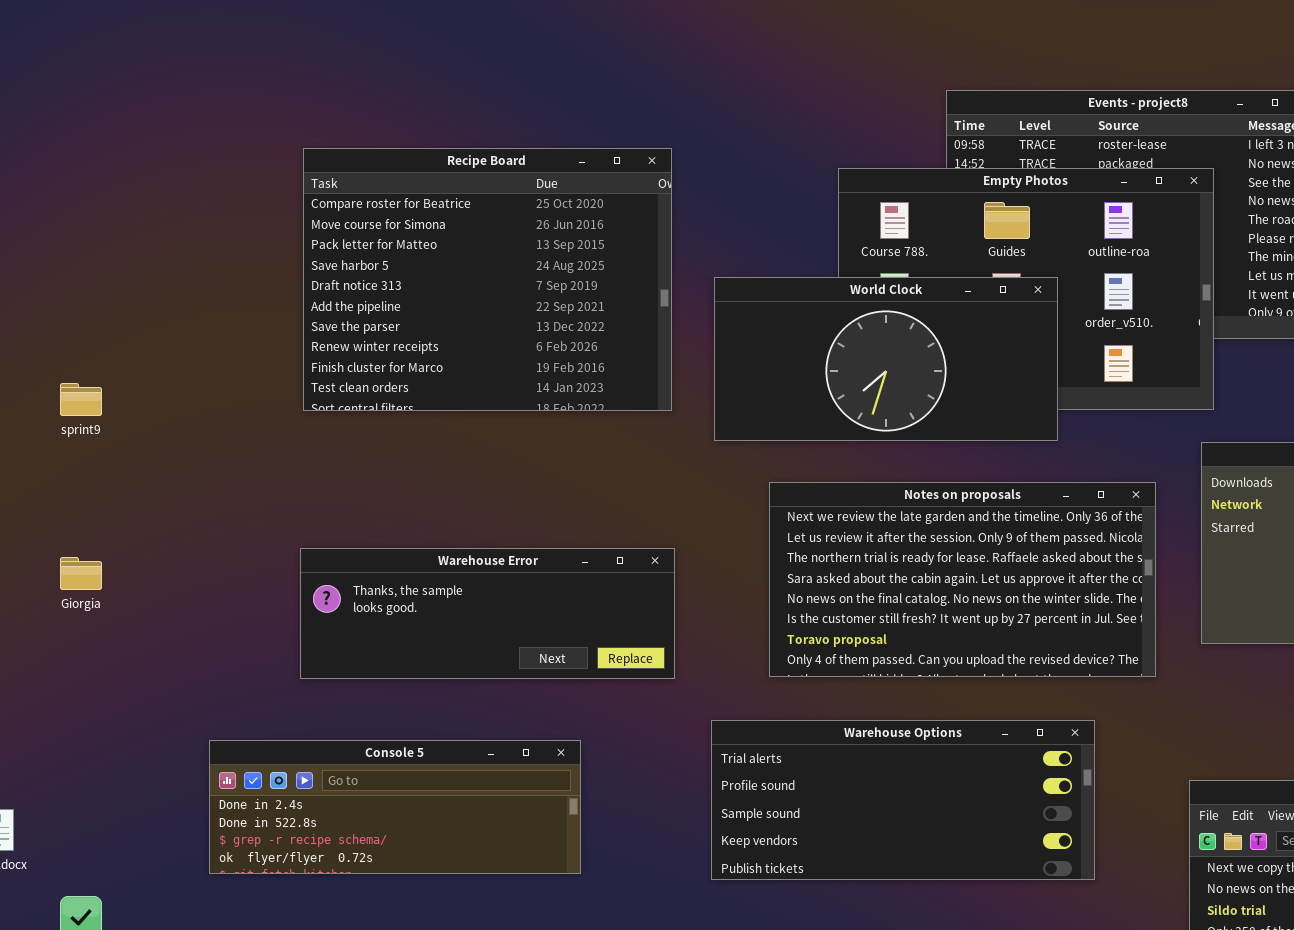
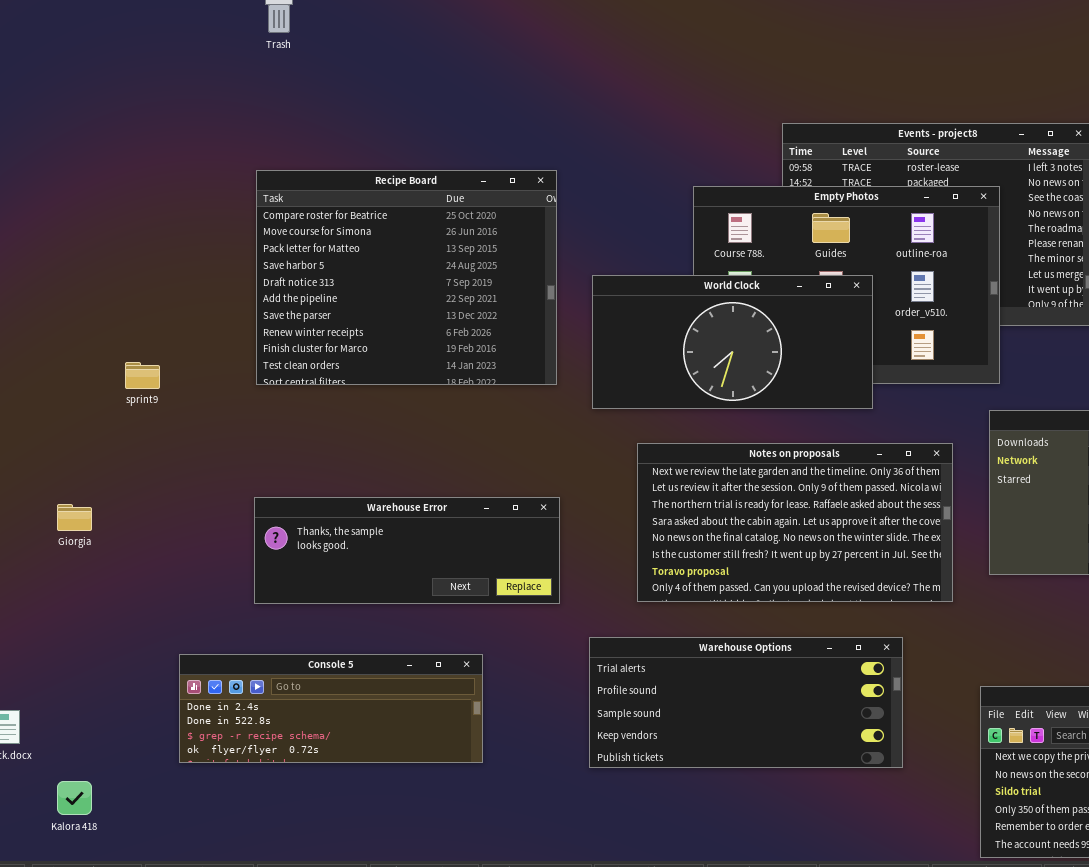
sprint9: [60,383,102,416] -> [125,362,160,389], moved

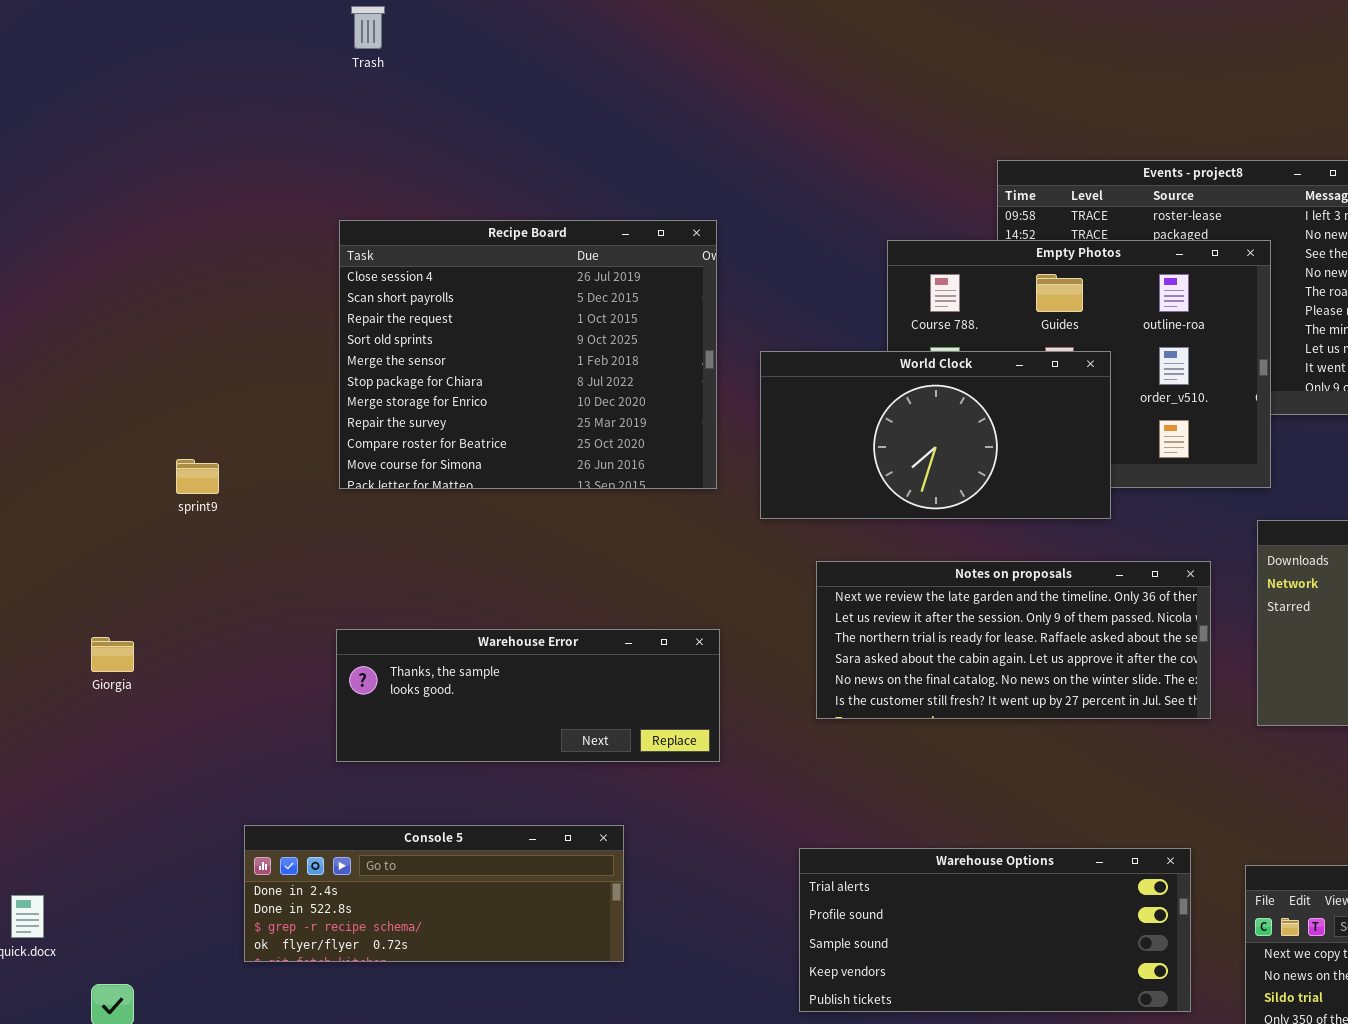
Recipe Board: [256,170,557,385] -> [339,220,717,489], scrolled up 8 rows
Notes on proposals: [637,443,953,602] -> [816,561,1211,719], resized
Warehouse Options: [589,637,903,768] -> [799,848,1191,1012], moved

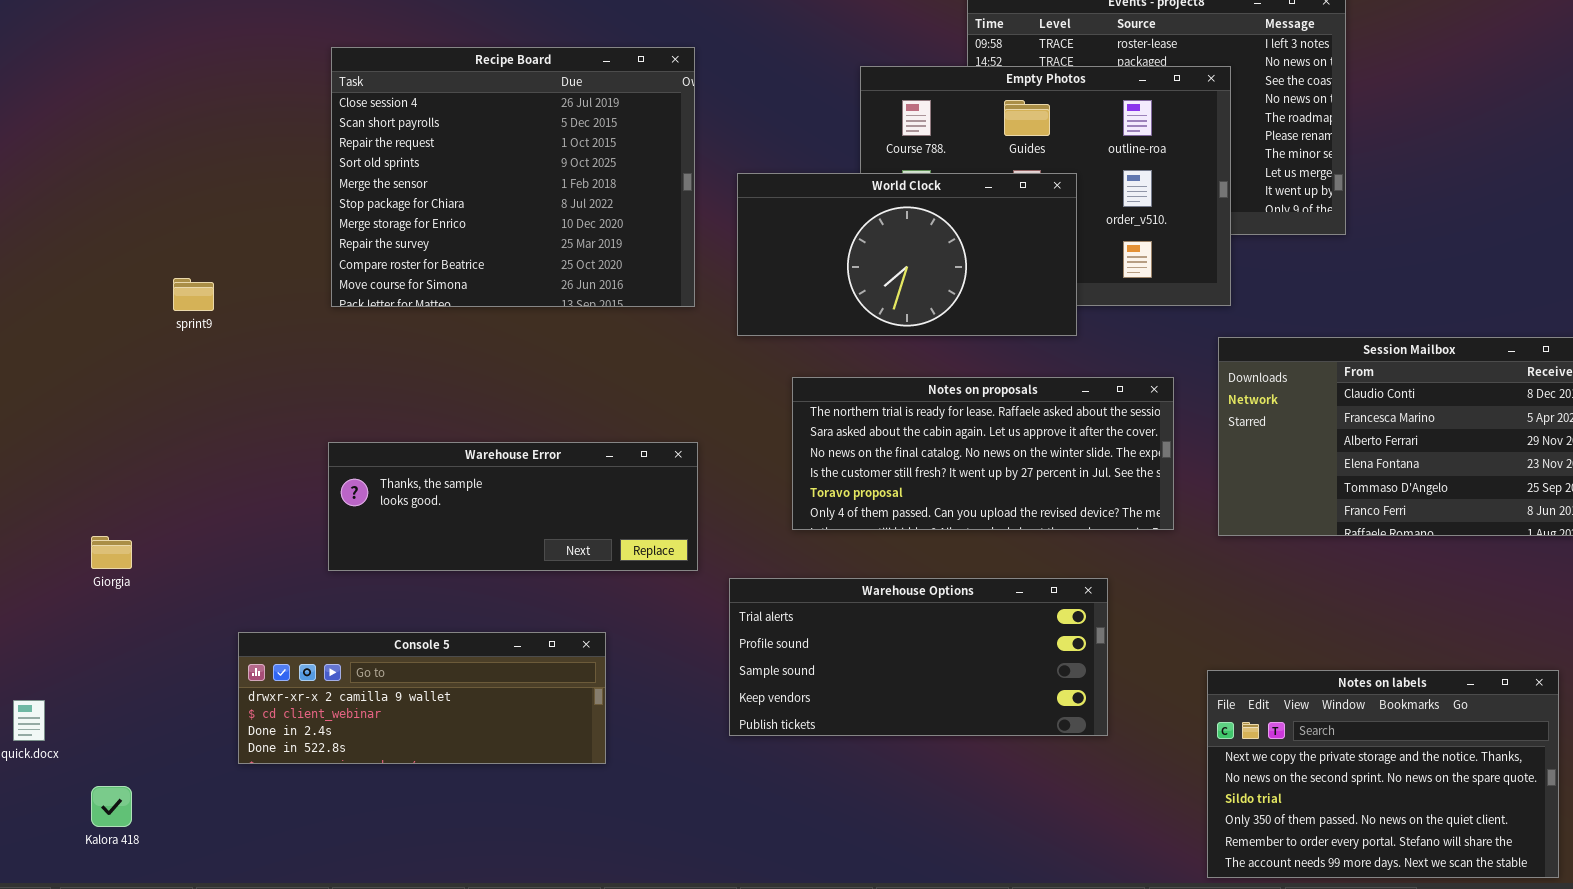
Notes on proposals: [816,561,1211,719] -> [792,377,1174,530], scrolled down 2 rows
Giorgia: [91,637,134,672] -> [91,536,132,569], moved
Console 5: [244,825,624,962] -> [238,632,606,764], scrolled up 2 rows
Warehouse Options: [799,848,1191,1012] -> [729,578,1108,736], moved

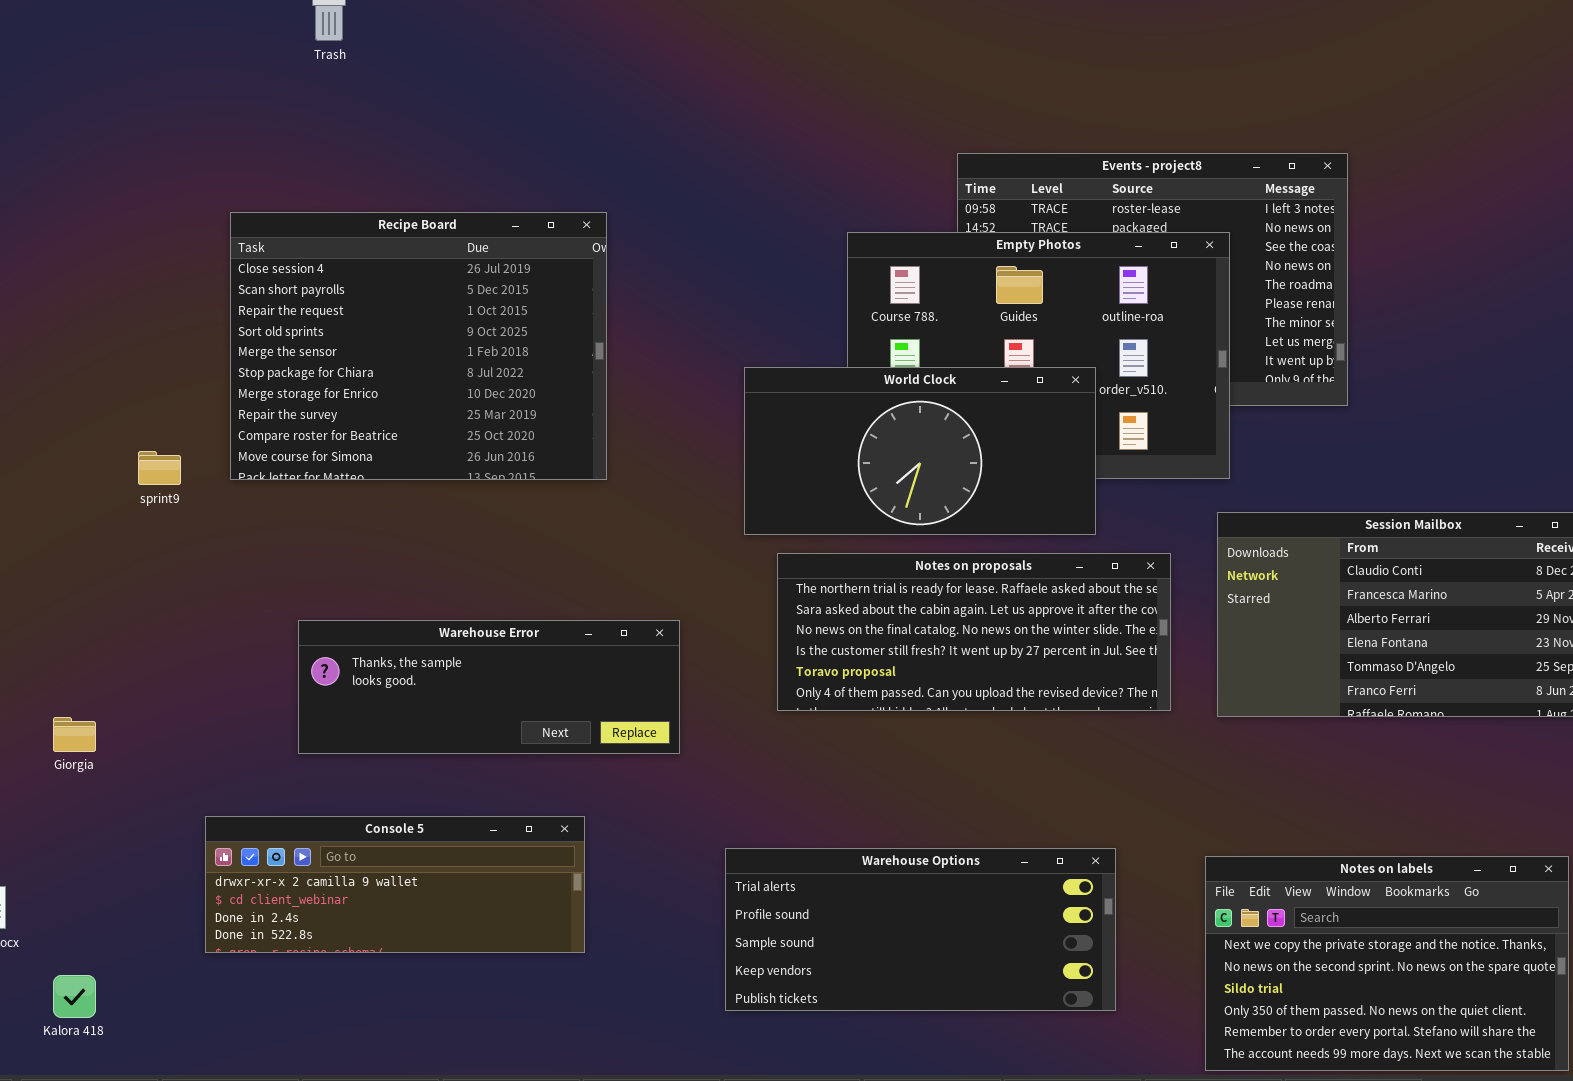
Recipe Board: [331,47,695,307] -> [230,212,607,480], moved
World Clock: [737,173,1077,336] -> [744,367,1096,535], moved
Warehouse Options: [729,578,1108,736] -> [725,848,1116,1011], moved

